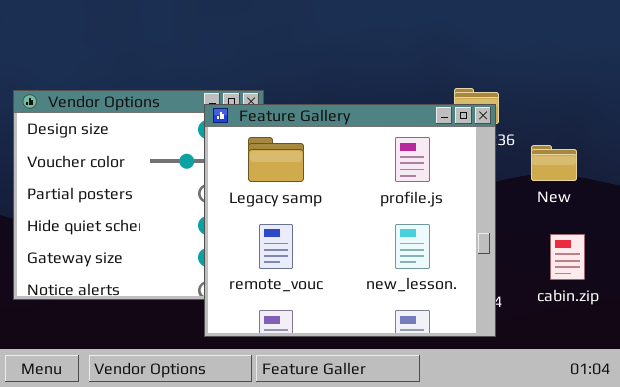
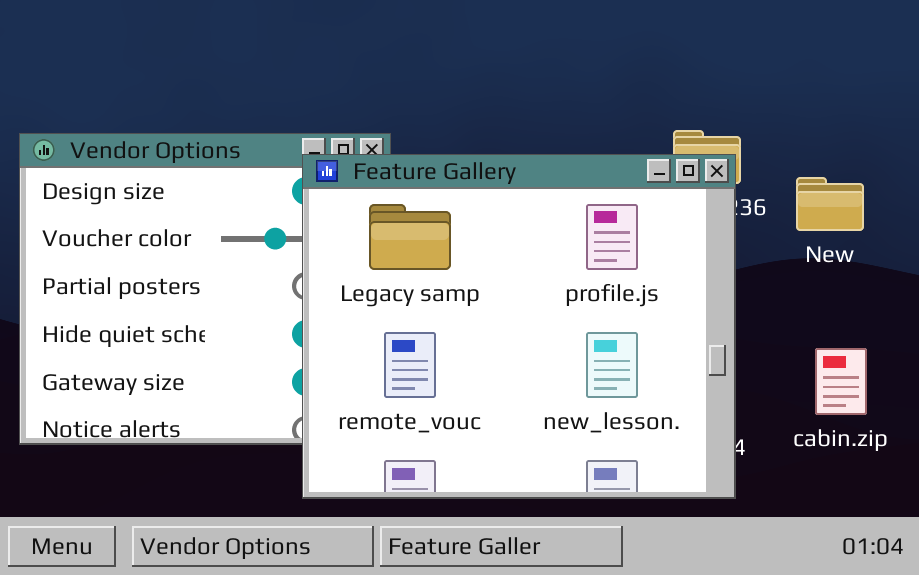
New: [531,145,577,181] -> [796,177,864,231], moved

